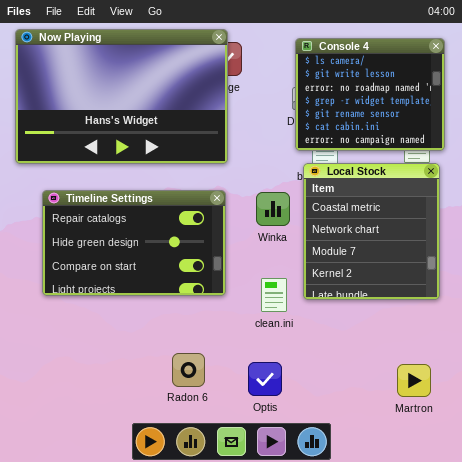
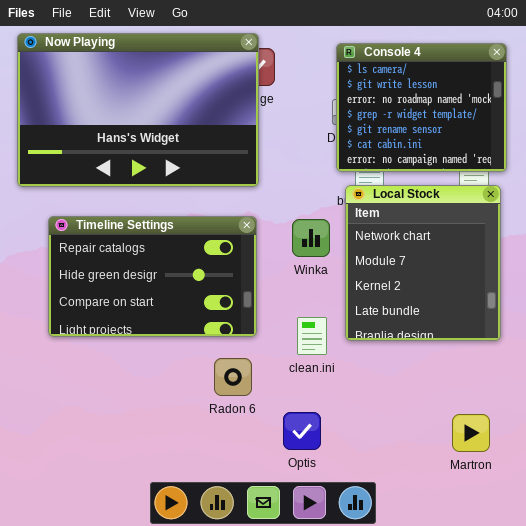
Local Stock: [303,163,440,300] -> [345,185,501,341], scrolled down 1 row
Radon 6: [172,353,205,387] -> [214,358,252,396], moved

